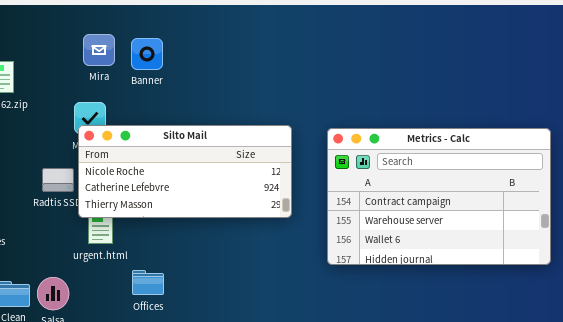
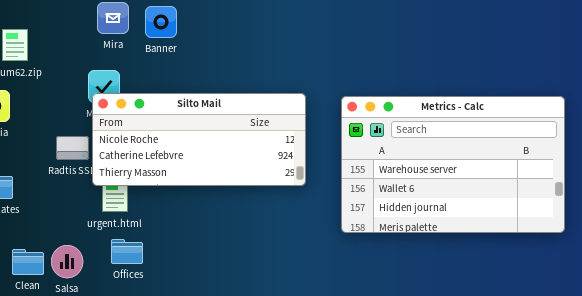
Metrics - Calc: [327,128,551,265] -> [341,96,565,233], scrolled down 1 row
Offices: [132,270,164,295] -> [111,239,143,264], moved

